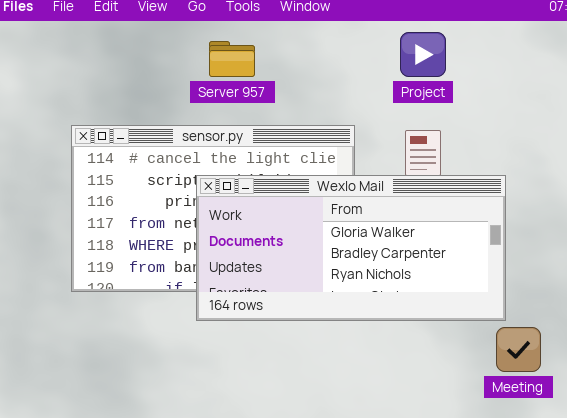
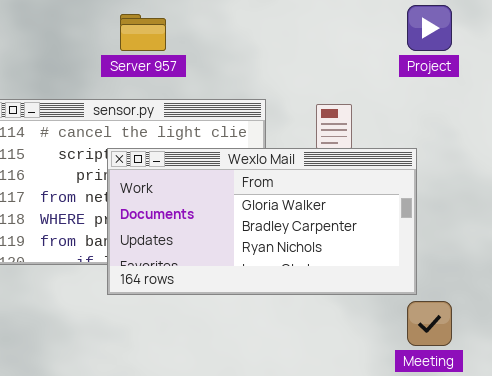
Project: [400,32,446,77] -> [407,5,452,51], moved

